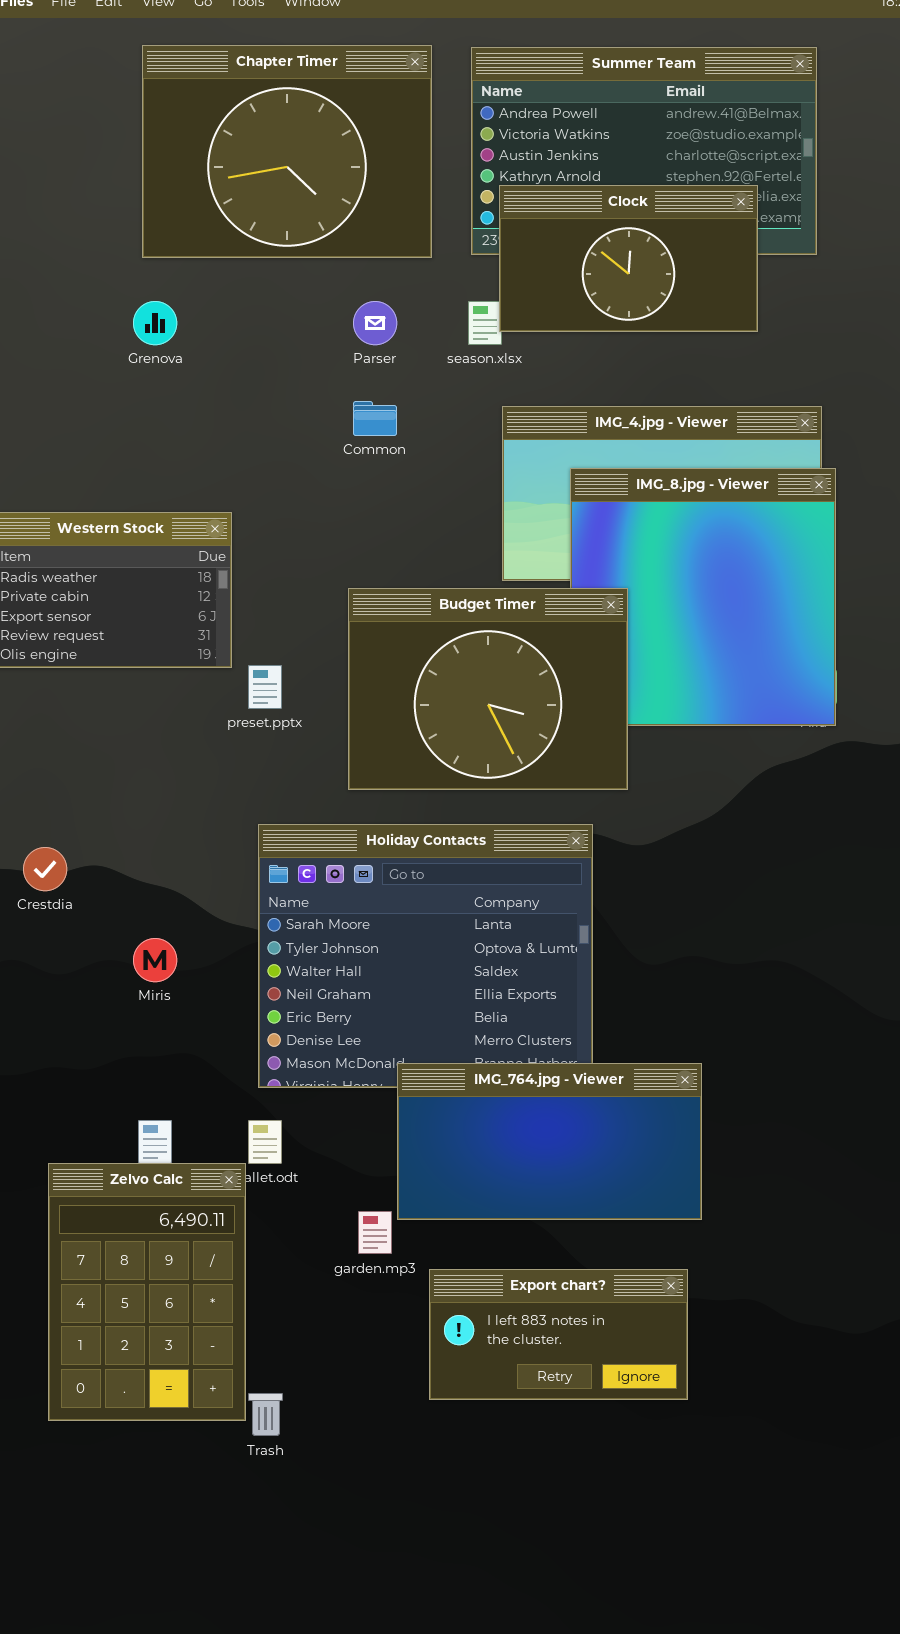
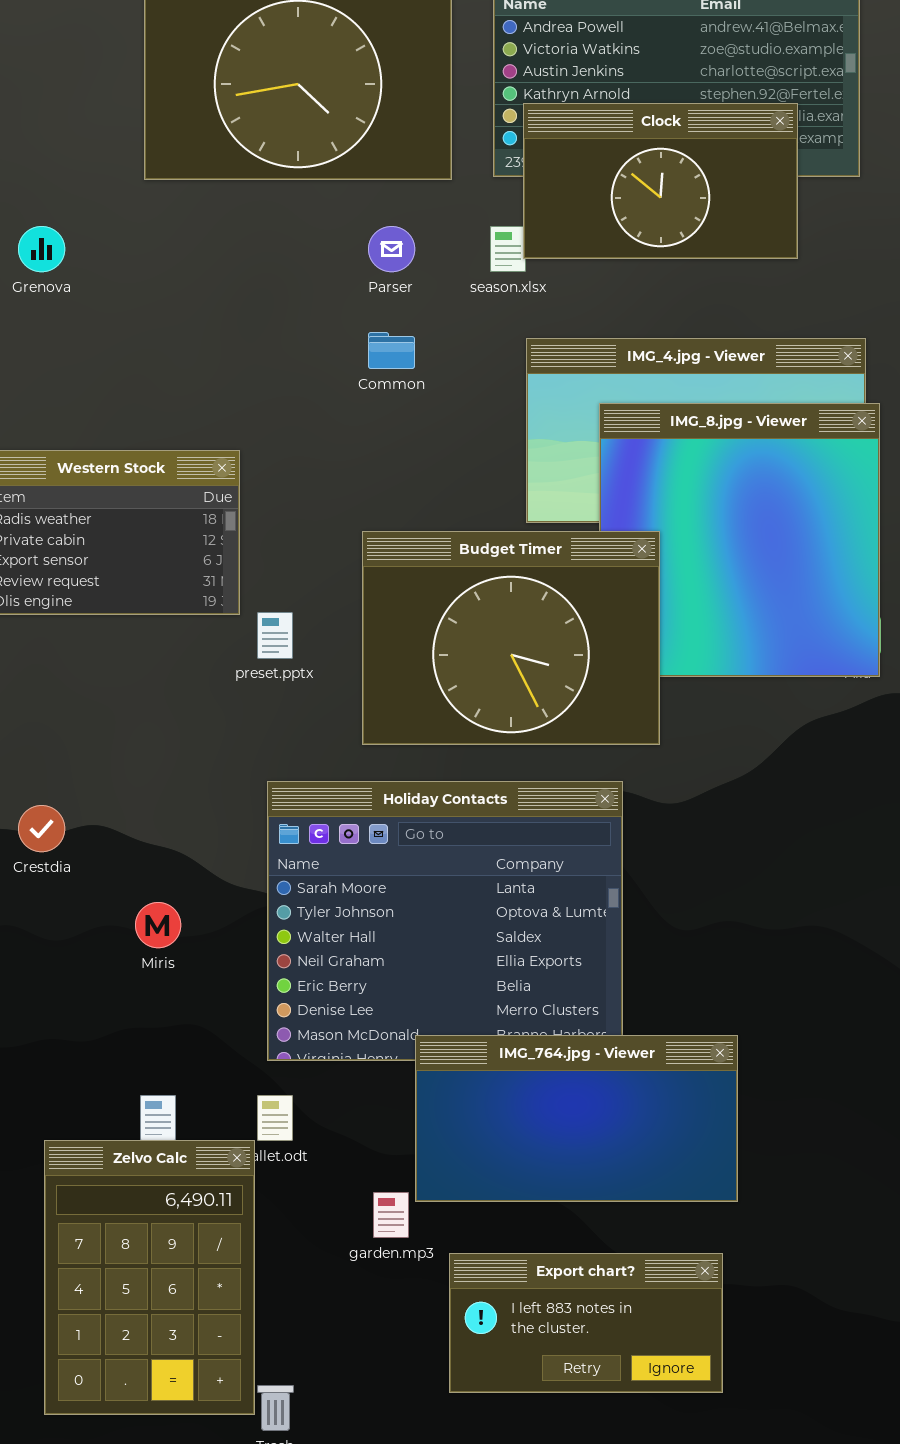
Grenova: [133,301,177,345] -> [18,226,65,272], moved

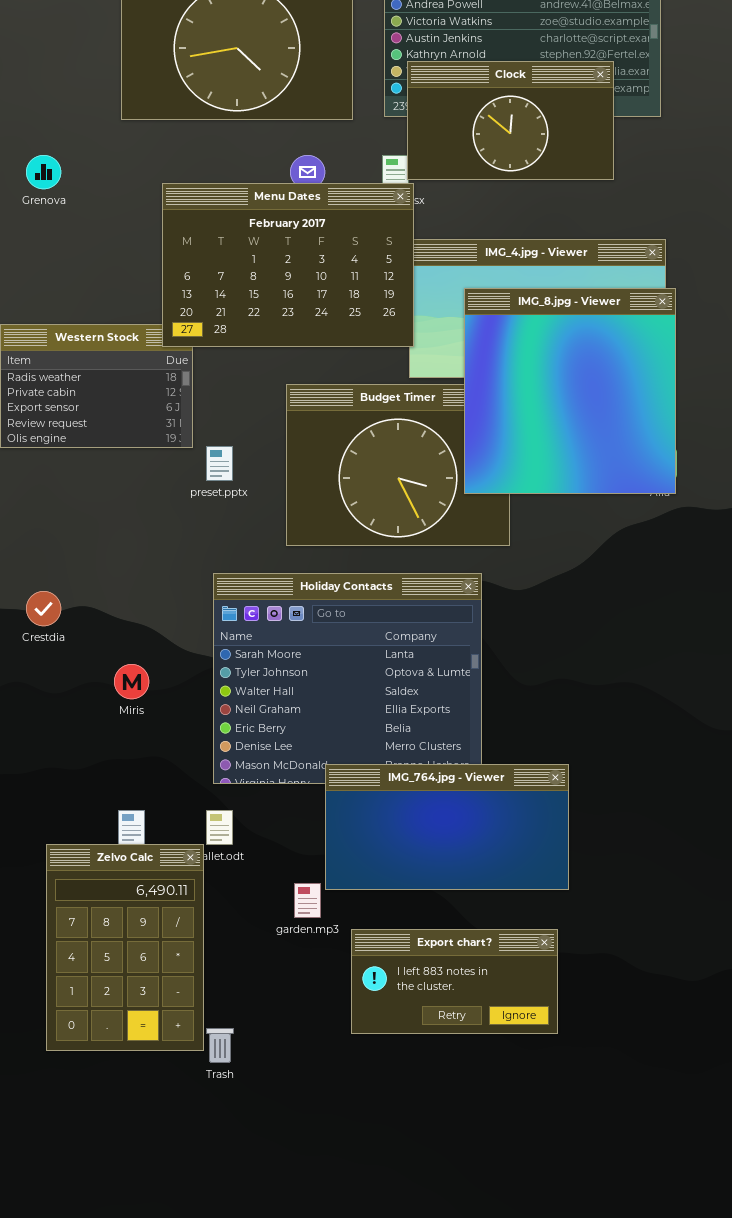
Menu Dates: none -> [162,183,414,347], opened
IMG_8.jpg - Viewer: [599,403,880,677] -> [464,288,676,494], raised

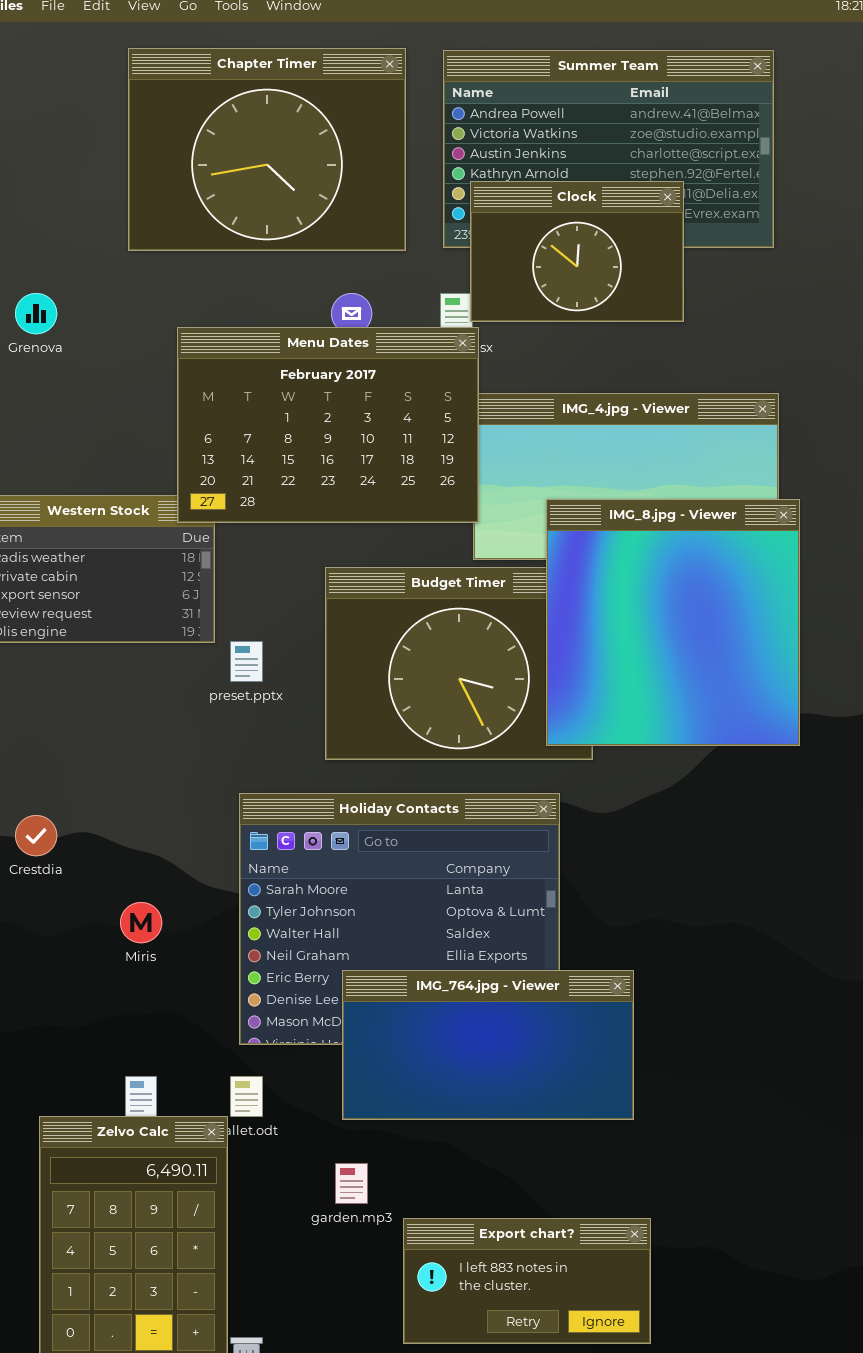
Clock: [407,61,614,180] -> [470,181,684,322], resized
IMG_8.jpg - Viewer: [464,288,676,494] -> [546,499,800,746], moved
IMG_764.jpg - Viewer: [325,764,569,890] -> [342,970,634,1120], moved

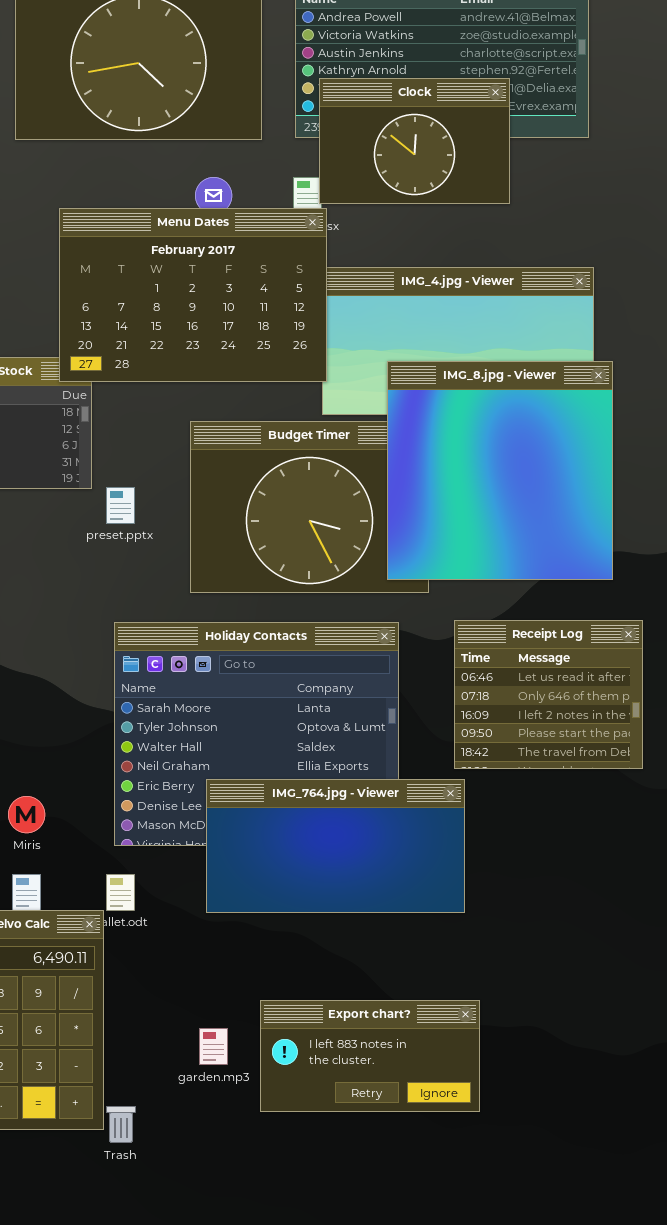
Receipt Log: none -> [454,620,643,769], opened
Miris: [120,902,162,943] -> [8,796,45,833], moved
garden.mp3: [335,1163,368,1204] -> [199,1028,228,1065], moved

